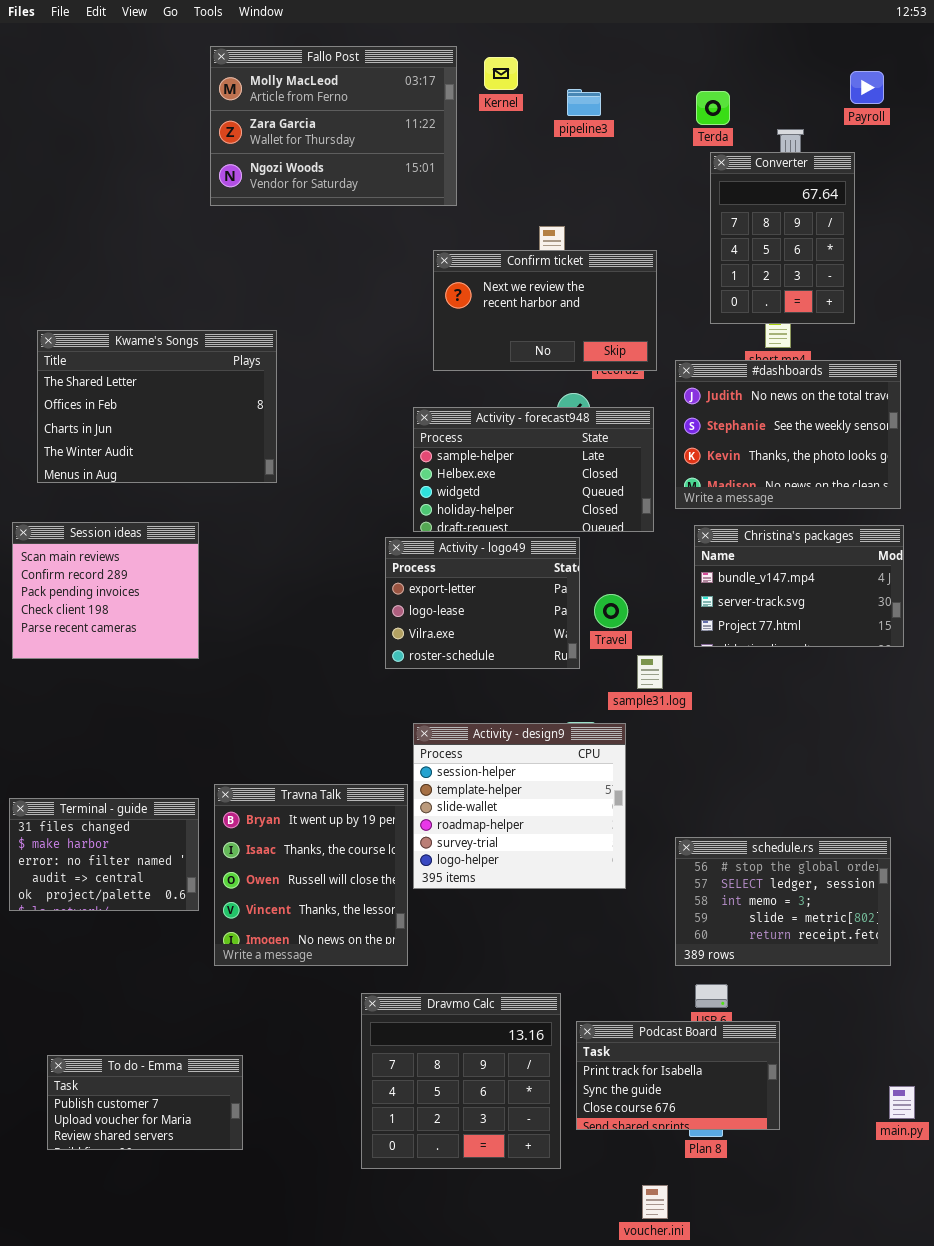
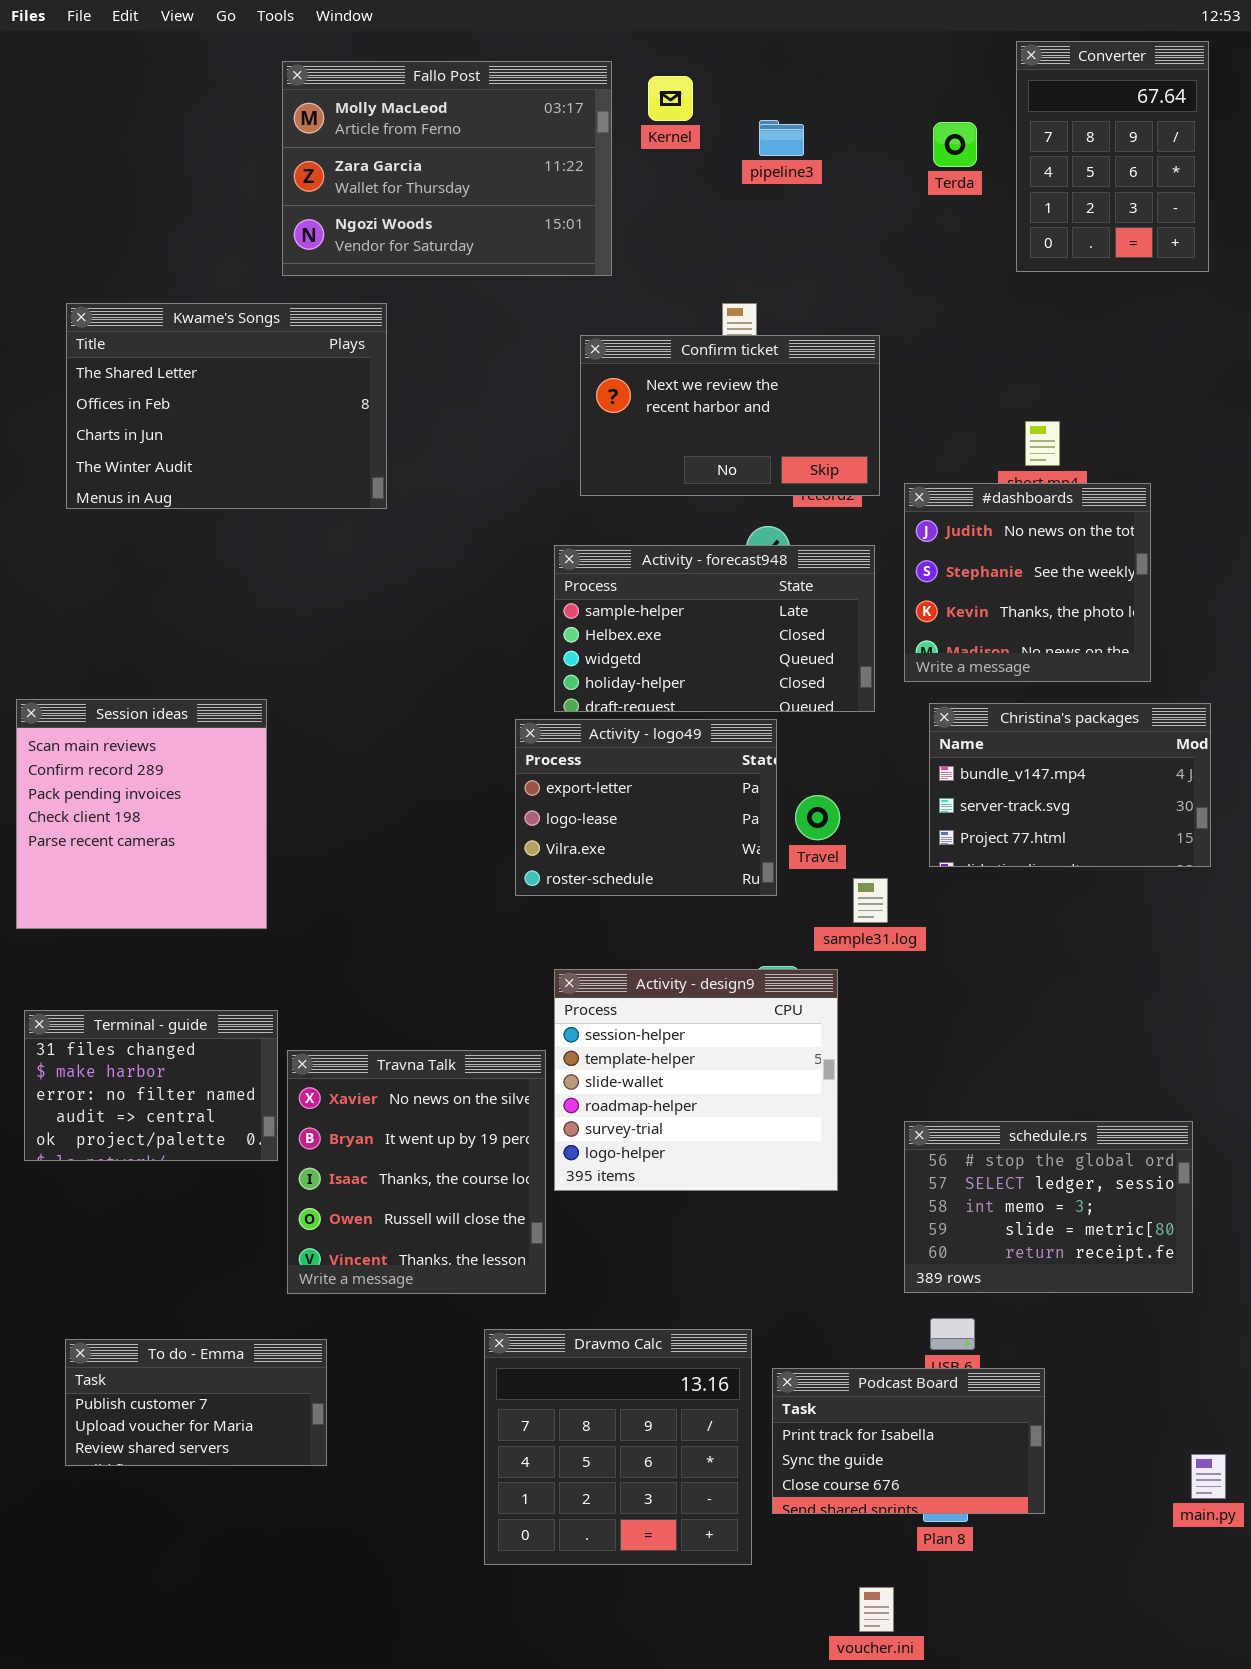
Converter: [710,152,855,324] -> [1016,41,1209,272], moved
Kwame's Songs: [37,330,277,483] -> [66,303,387,509], moved
#dashboards: [675,360,901,509] -> [904,483,1151,682], resized
Session ideas: [12,522,199,659] -> [16,699,267,929], resized
Travna Talk: [214,784,408,966] -> [287,1050,546,1294], scrolled up 1 row
Terminal - guide: [9,798,199,911] -> [24,1010,278,1161], moved
To do - Emma: [47,1055,243,1150] -> [65,1339,327,1466], moved

